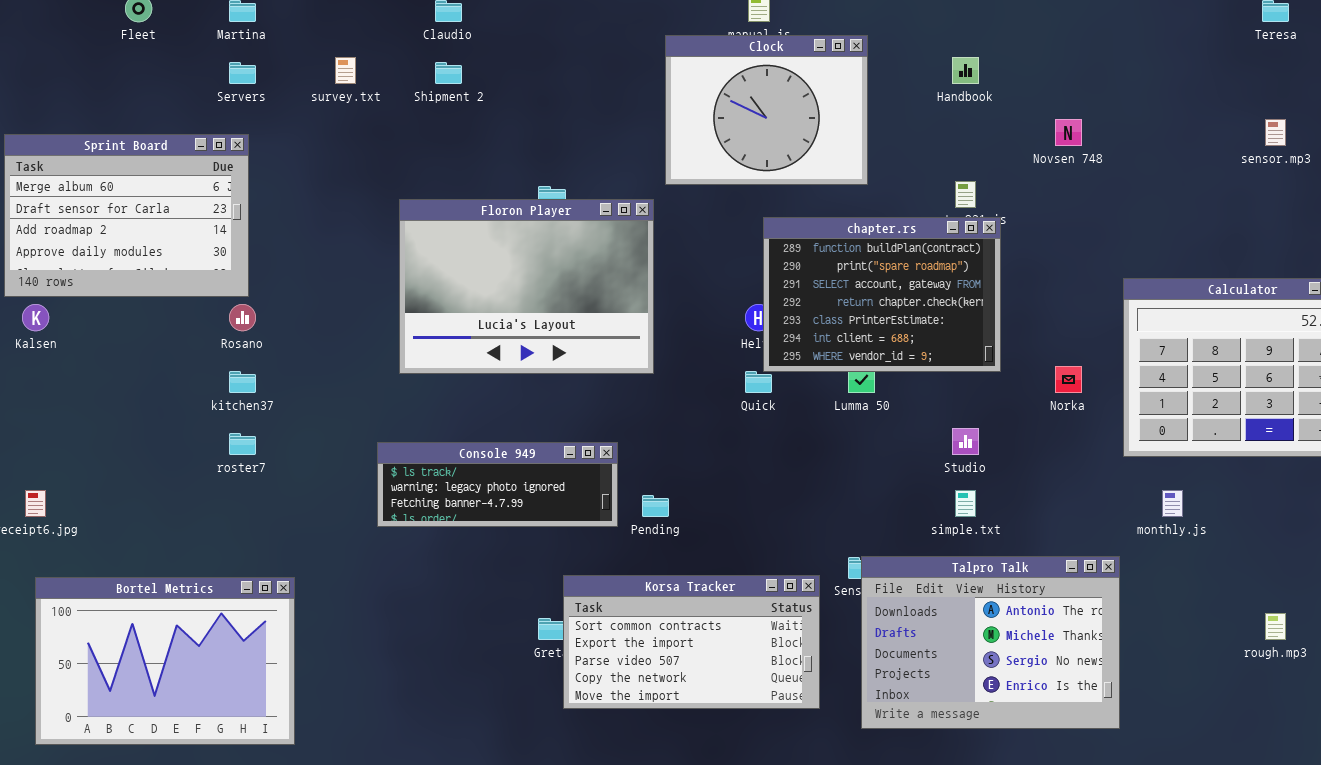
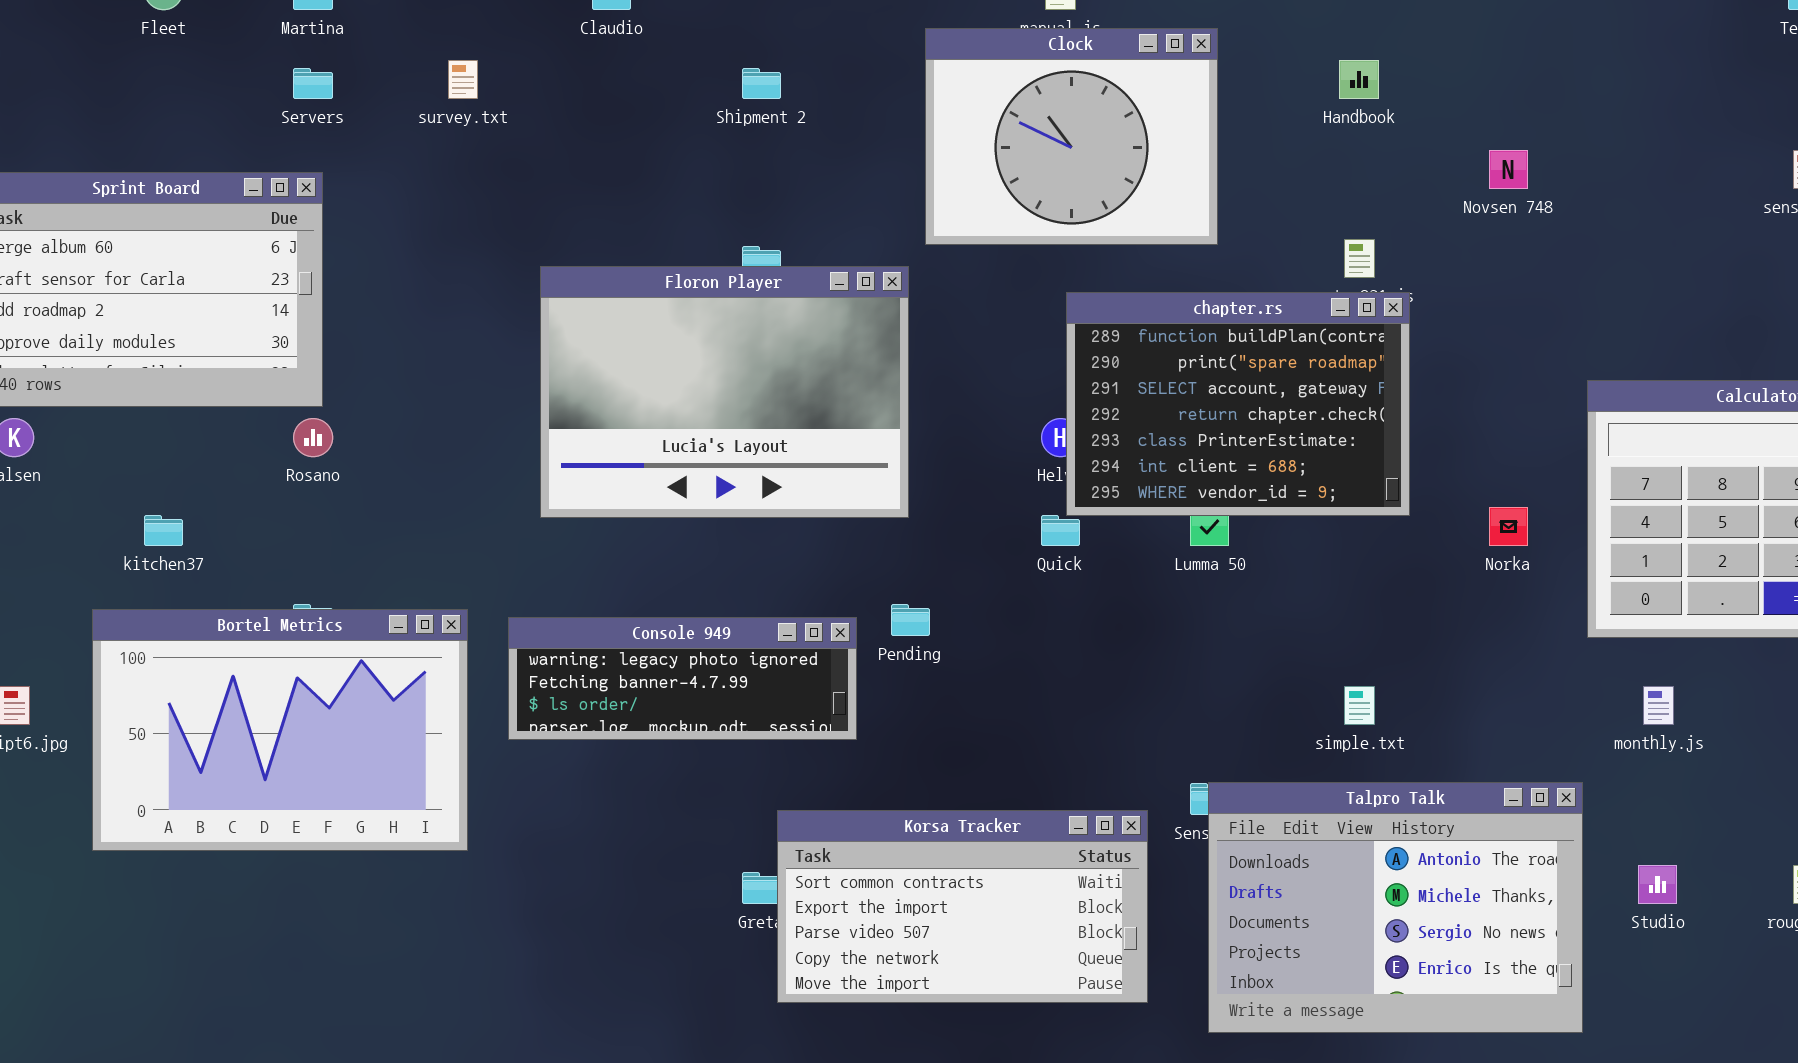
Shipment 2: [435,62,462,84] -> [742,68,781,99], moved
kitchen37: [229,371,256,393] -> [144,515,183,546], moved
Studio: [952,428,979,455] -> [1638,865,1677,904], moved
Console 949: [377,442,618,527] -> [508,617,857,740], scrolled down 1 row
Pending: [642,495,669,517] -> [891,604,930,636], moved
Bortel Metrics: [35,577,295,745] -> [92,609,468,851], moved

